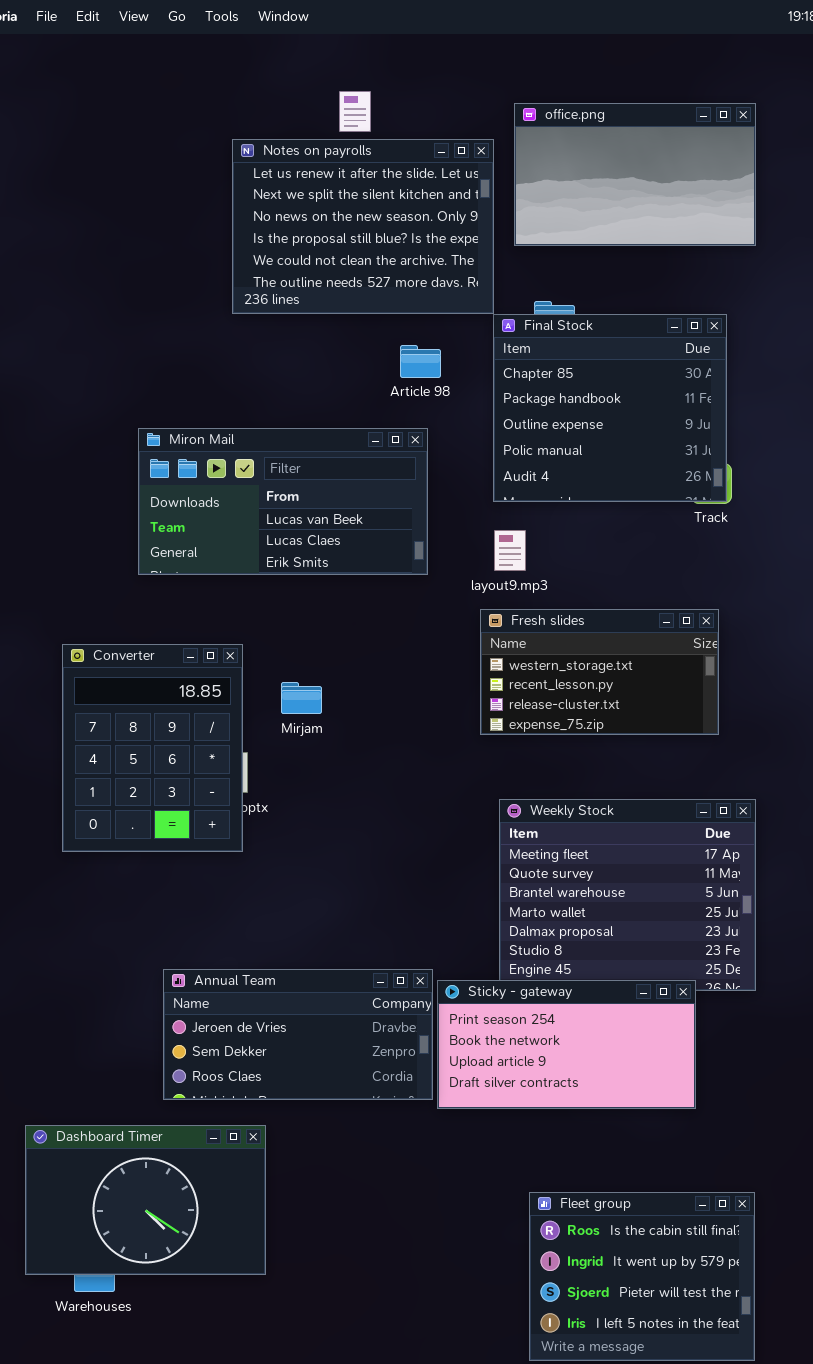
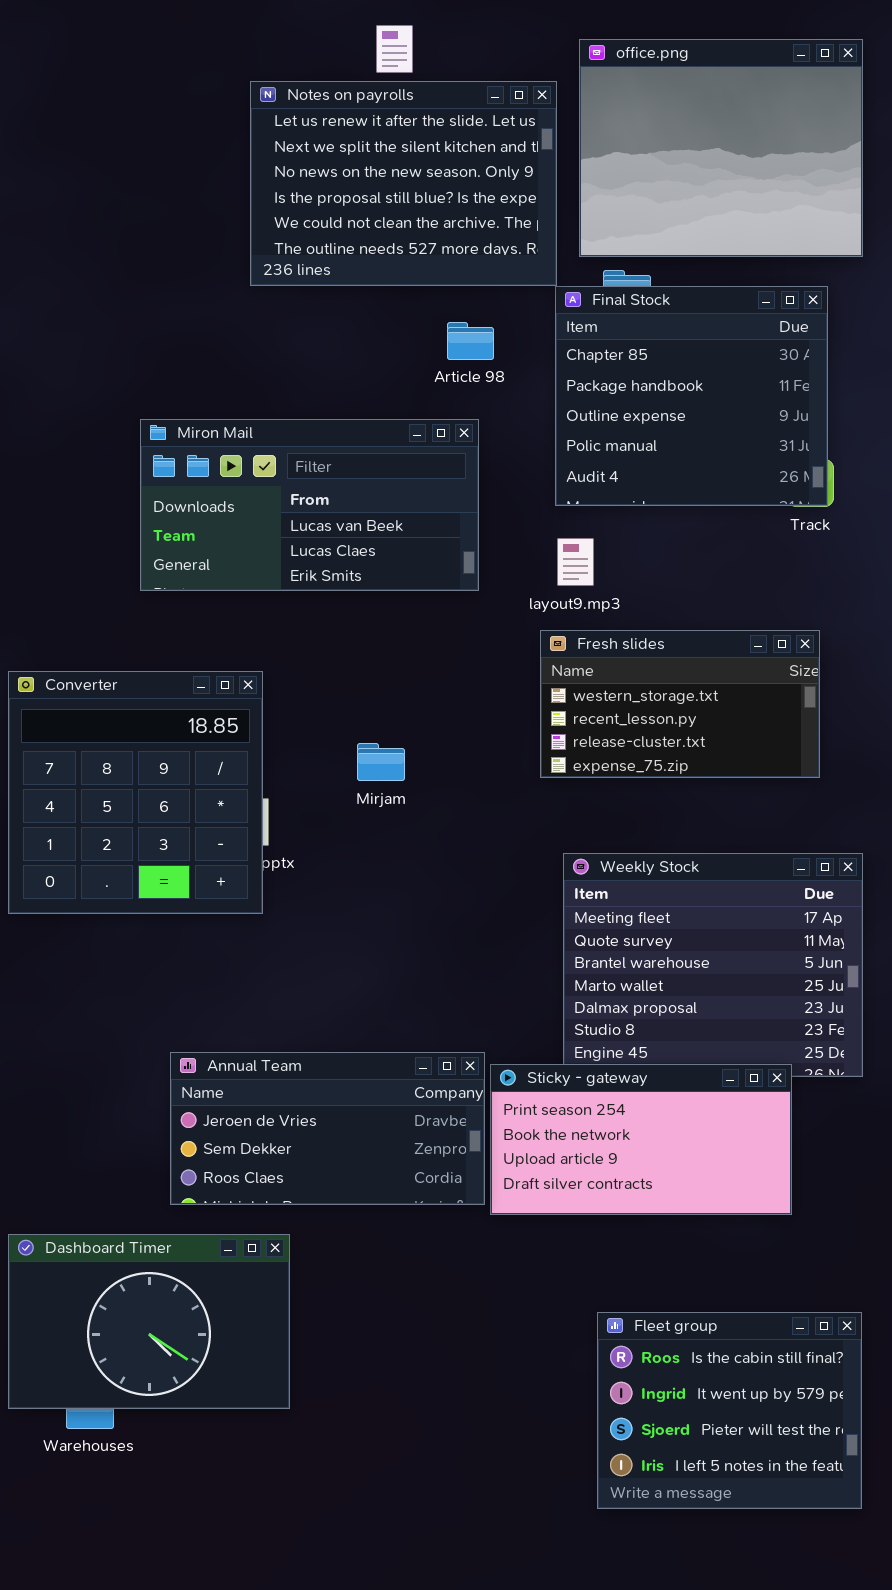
office.png: [514,103,756,246] -> [579,39,863,257], resized
Converter: [62,644,243,852] -> [8,671,263,914], resized
Mirjam: [281,682,322,714] -> [357,743,405,781], moved

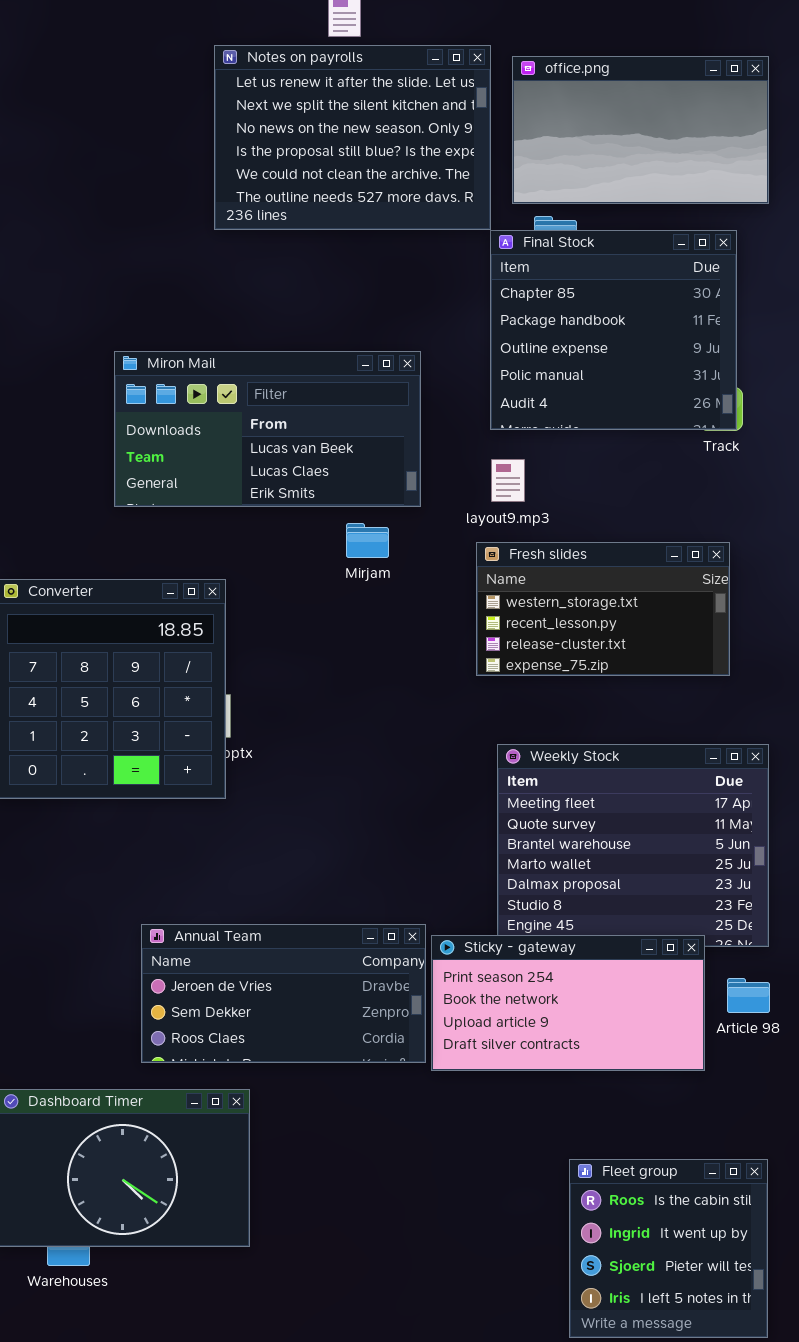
office.png: [579,39,863,257] -> [512,56,769,204], resized
Article 98: [447,322,494,360] -> [727,978,770,1013], moved
Mirjam: [357,743,405,781] -> [346,523,389,558], moved
Fleet group: [597,1312,862,1509] -> [569,1159,768,1338], resized

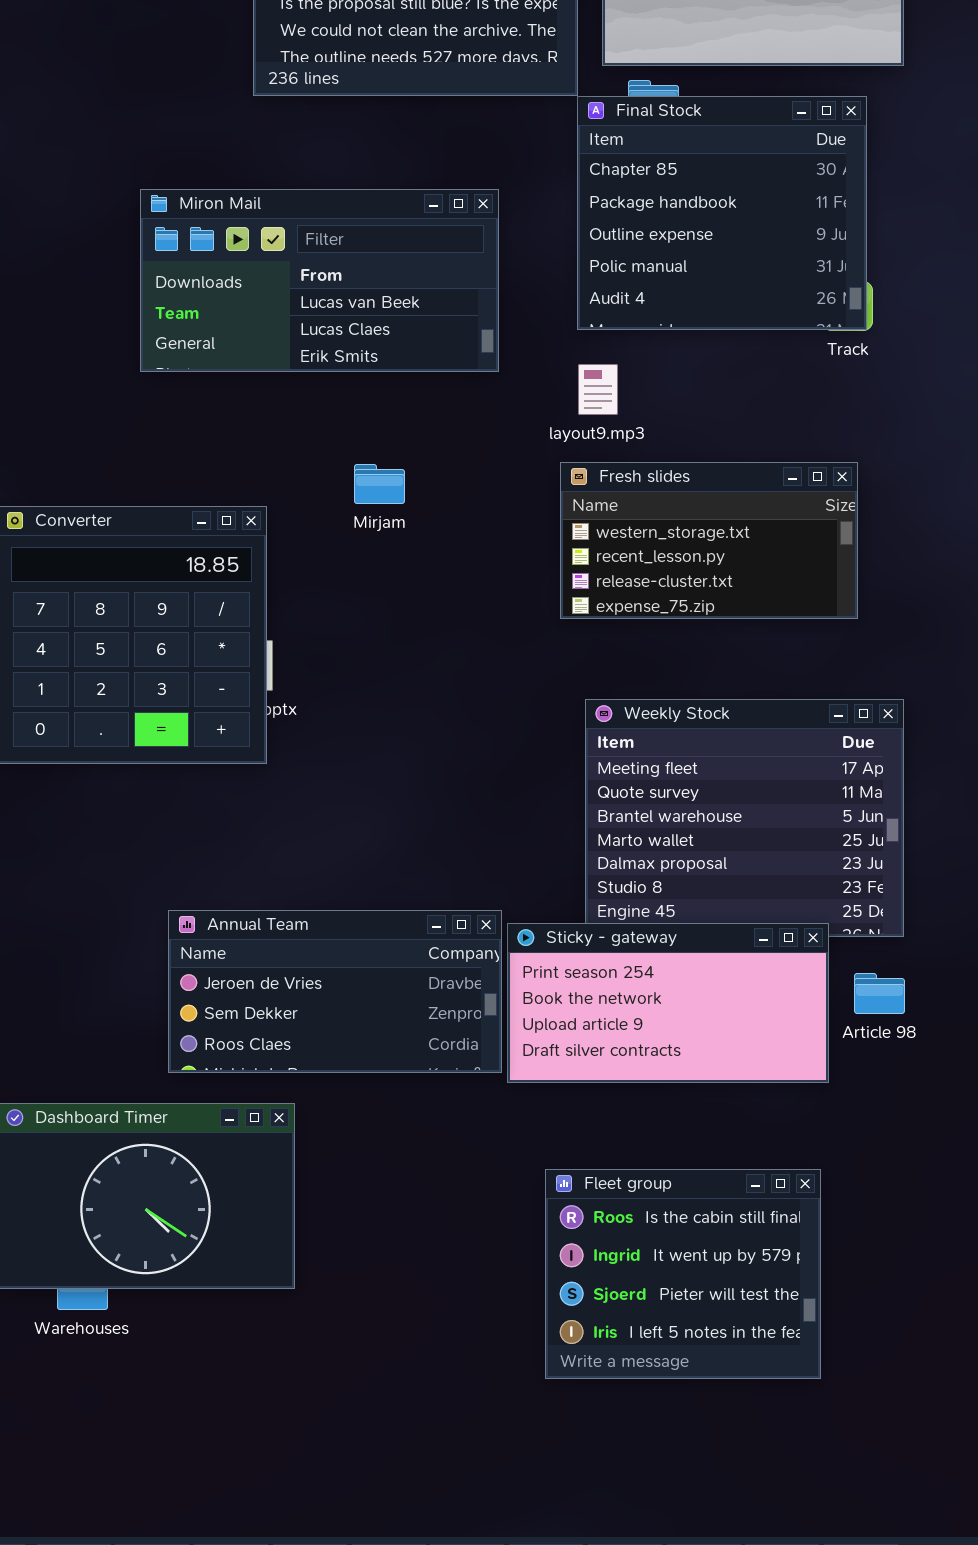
Miron Mail: [114,351,421,507] -> [140,189,499,372], moved
Mirjam: [346,523,389,558] -> [354,464,405,504], moved
Fleet group: [569,1159,768,1338] -> [545,1169,821,1379], moved, resized

